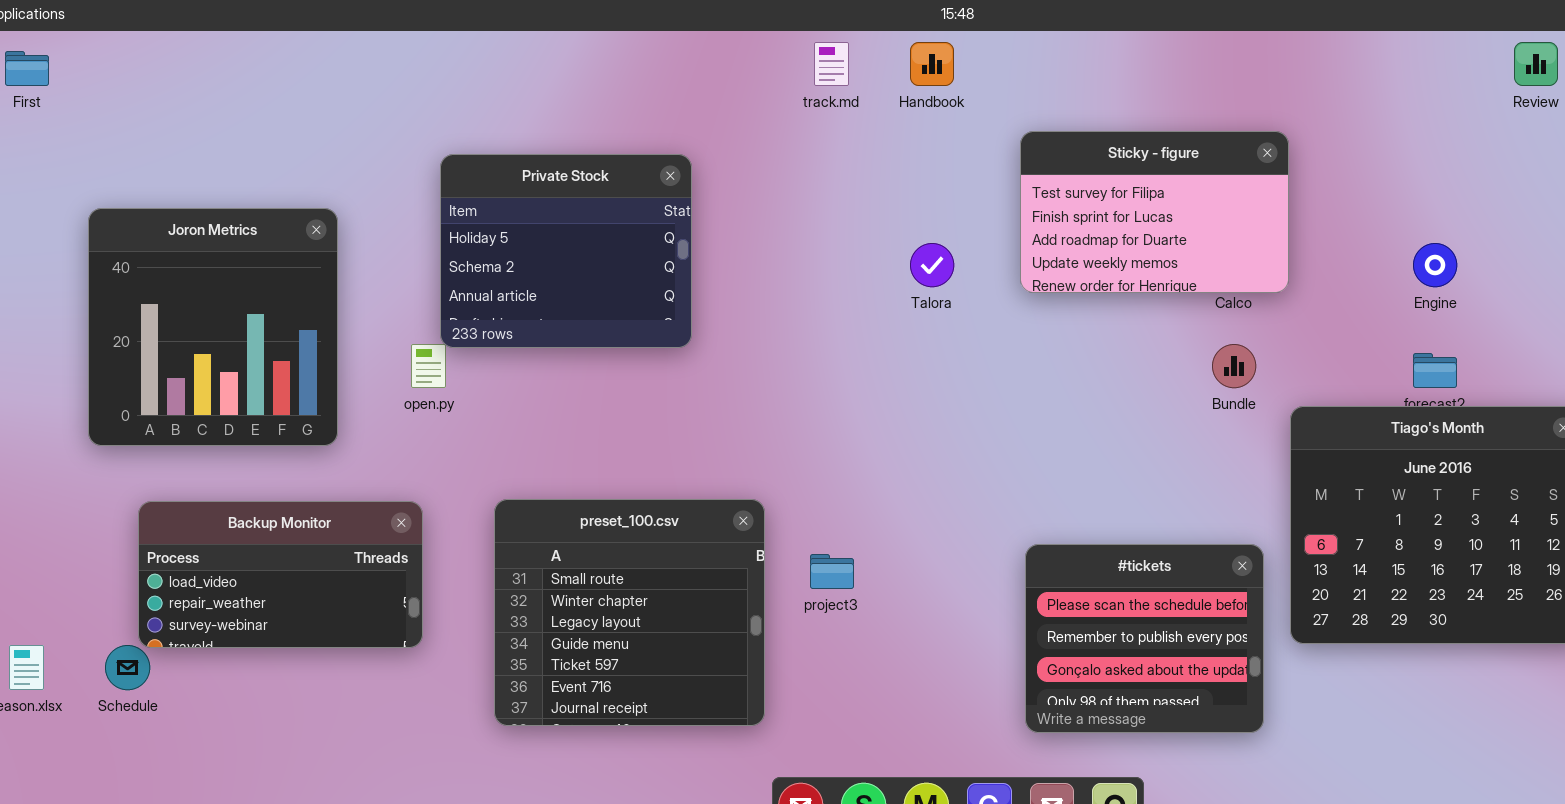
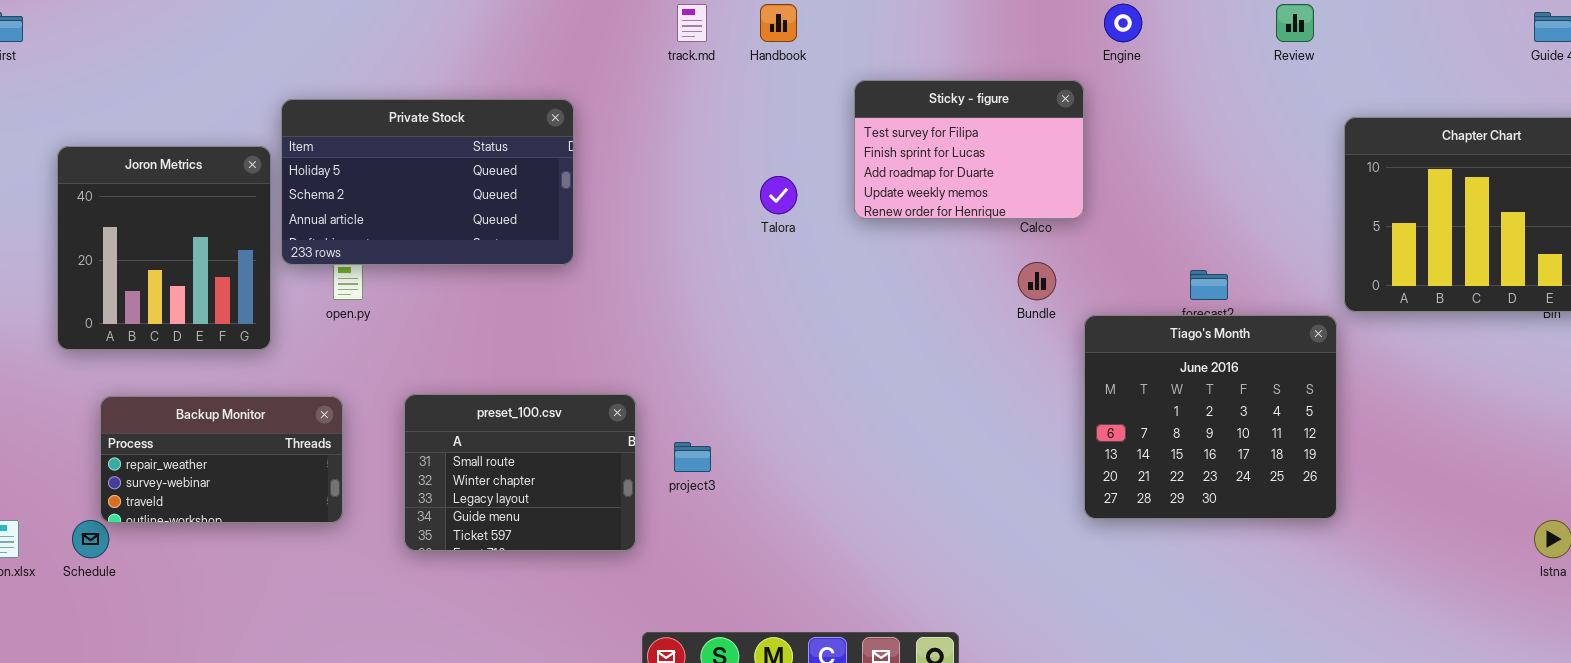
Private Stock: [440,154,692,348] -> [281,99,574,265], resized
Engine: [1413,243,1457,287] -> [1104,4,1142,42], moved
preset_100.csv: [494,499,765,726] -> [404,394,636,551], resized
Backup Monitor: [138,501,423,648] -> [100,396,343,523], scrolled down 1 row
#tickets: [1025,544,1264,733] -> none, closed

